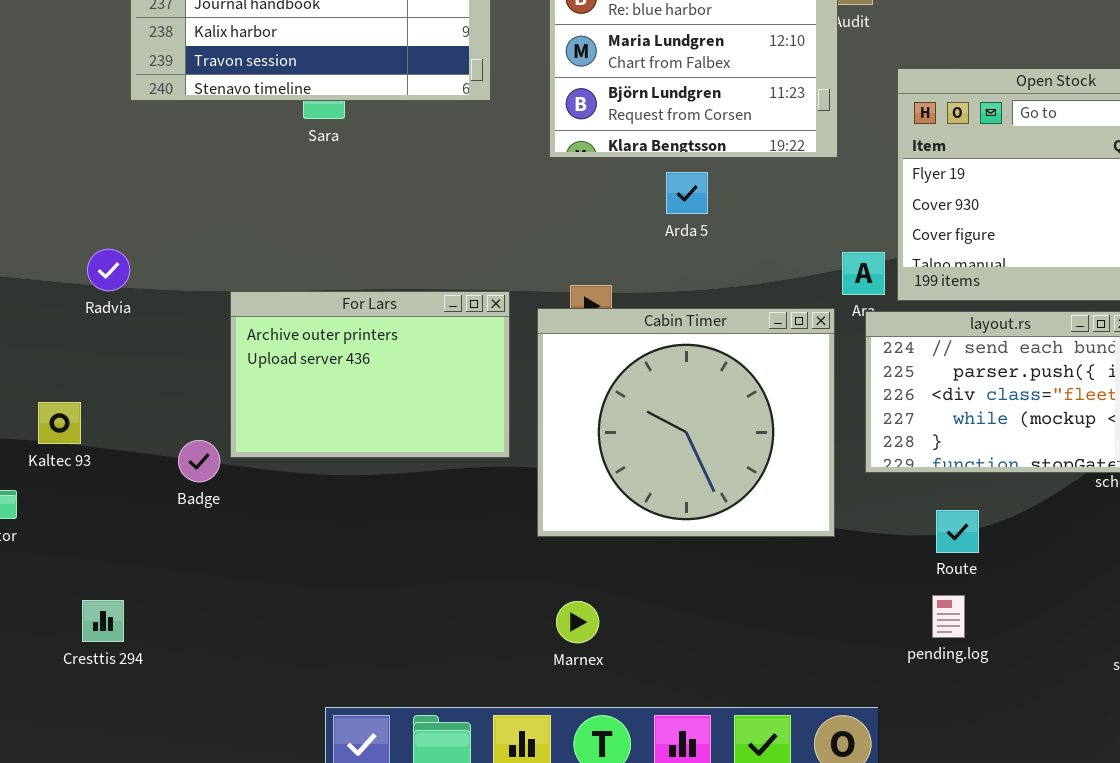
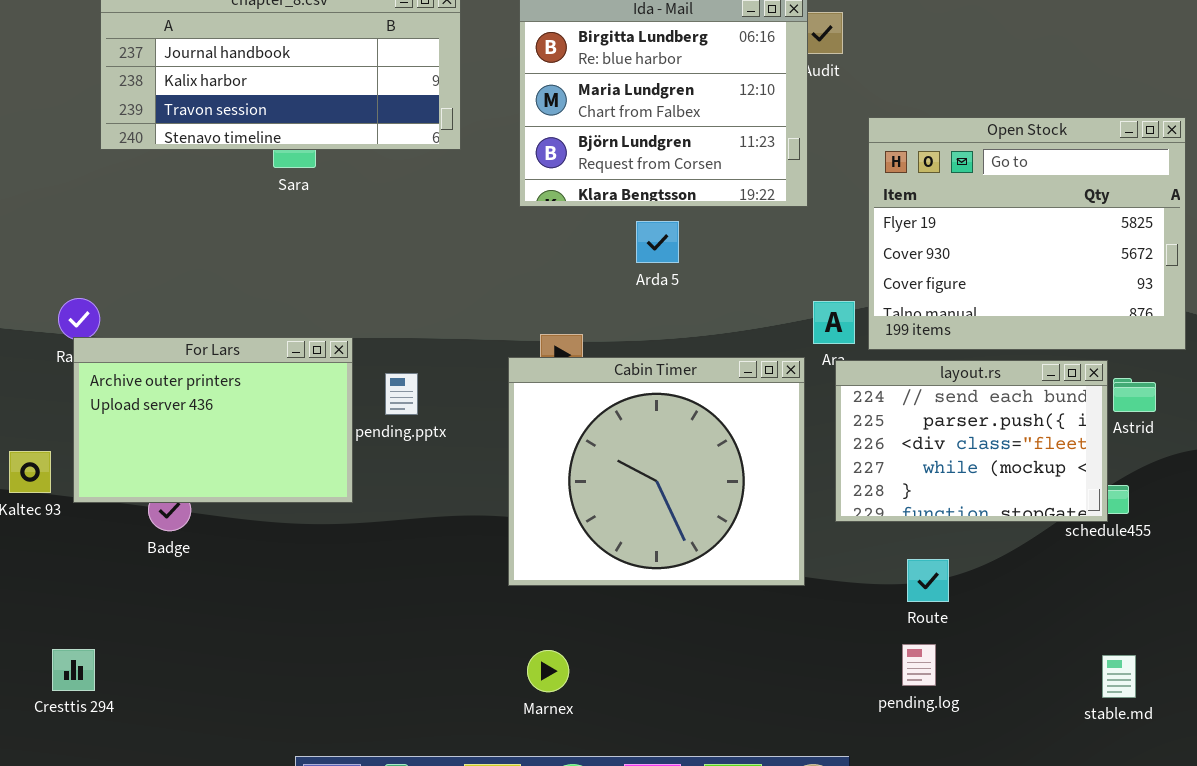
For Lars: [230,291,510,458] -> [73,337,353,503], moved

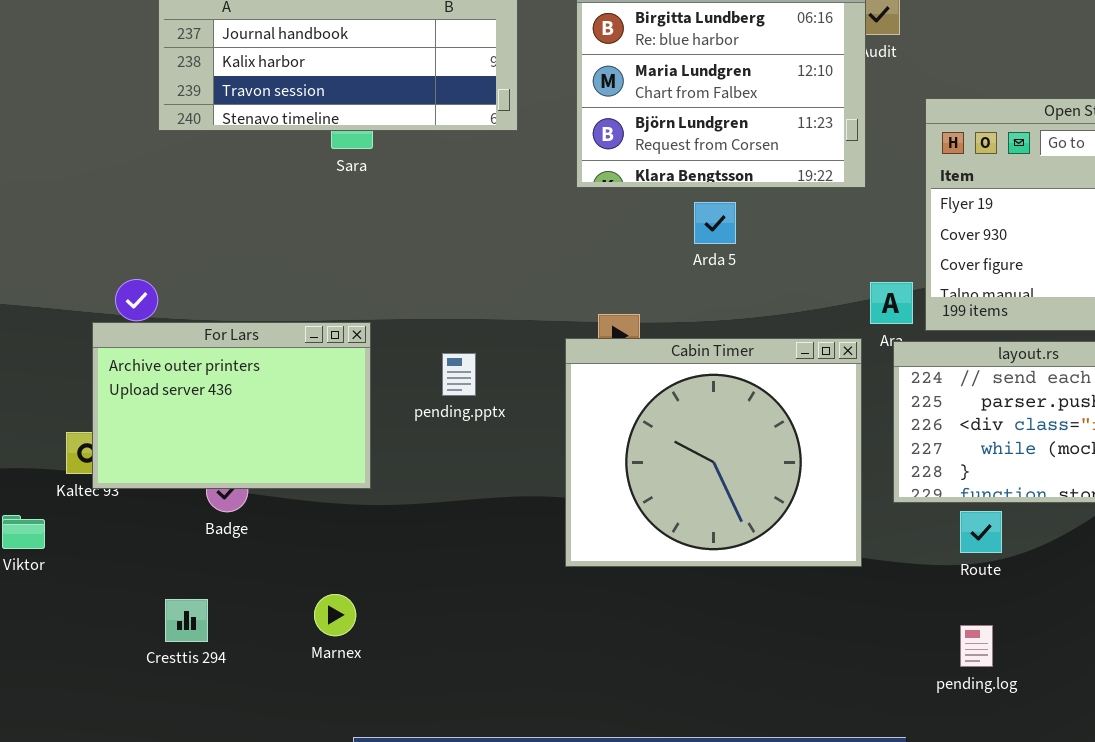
For Lars: [73,337,353,503] -> [92,322,371,489], moved
Route: [907,559,949,602] -> [960,511,1002,553], moved
Cresttis 294: [52,649,95,691] -> [165,599,208,642], moved
Marnex: [527,650,569,692] -> [314,594,356,636], moved

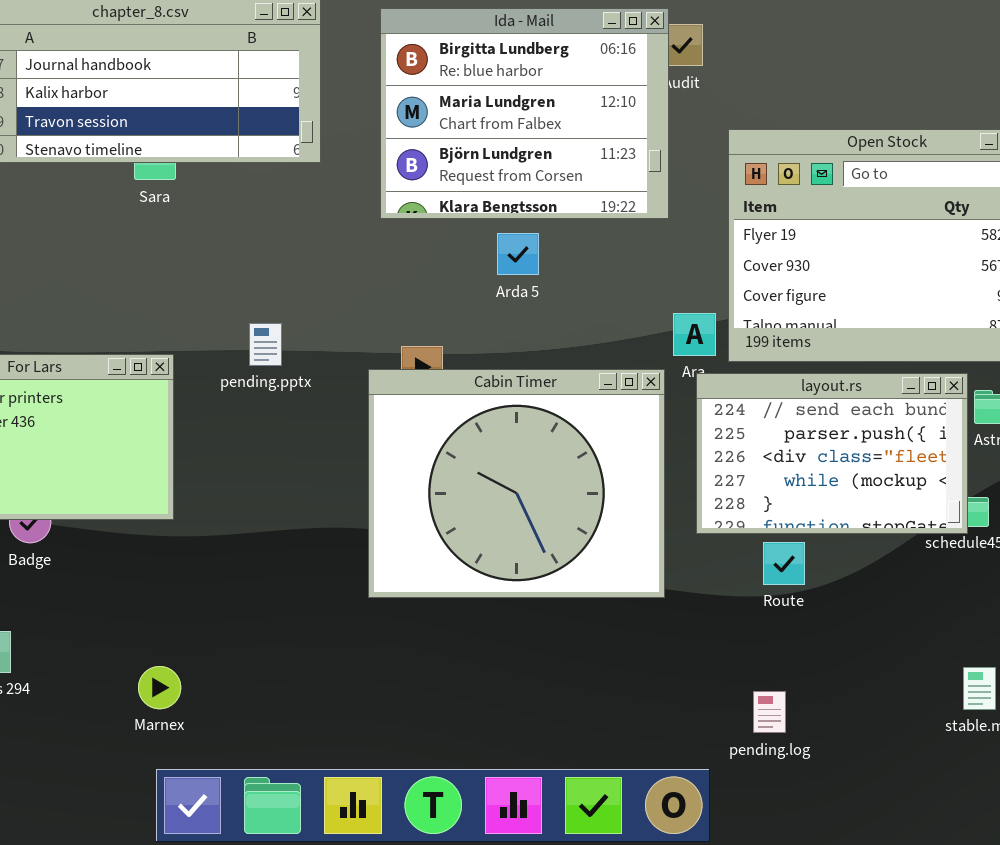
pending.pptx: [442,353,476,396] -> [249,323,282,366], moved
Marnex: [314,594,356,636] -> [138,666,181,709], moved
pending.log: [960,625,993,667] -> [753,691,786,733], moved

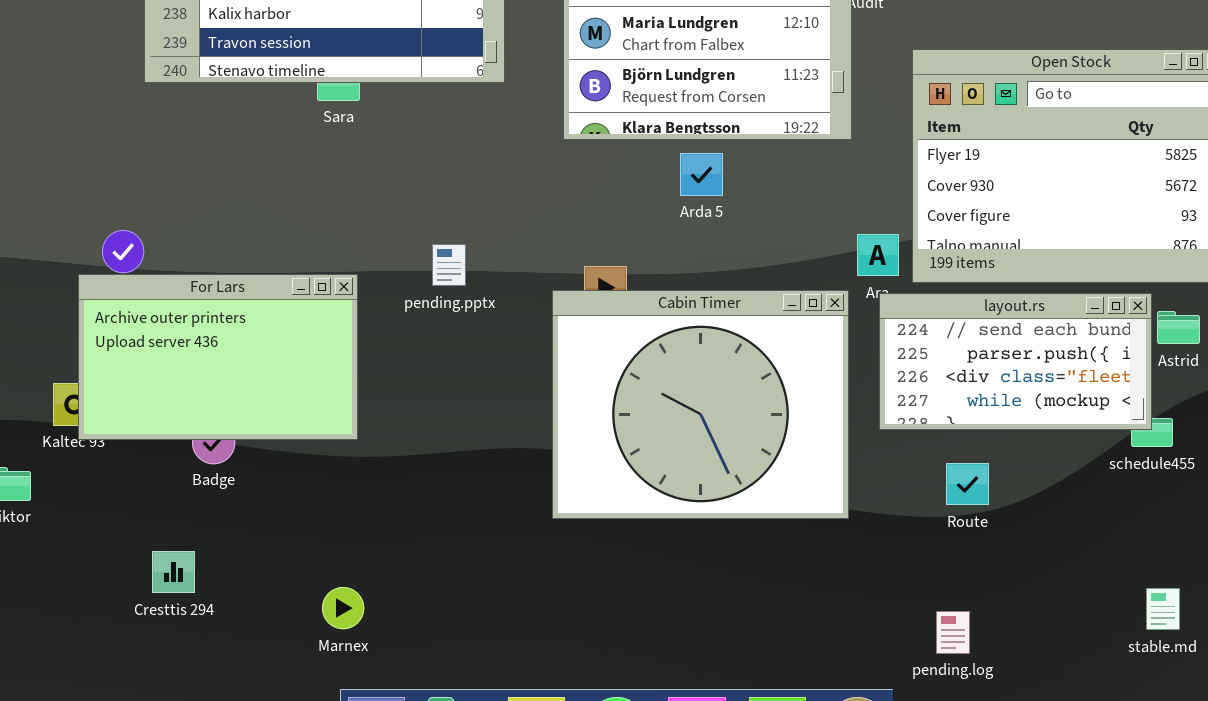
layout.rs: [696,373,968,534] -> [879,293,1152,430], resized

